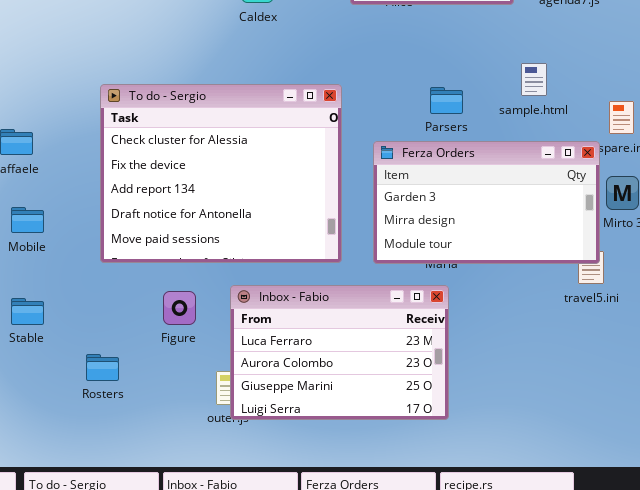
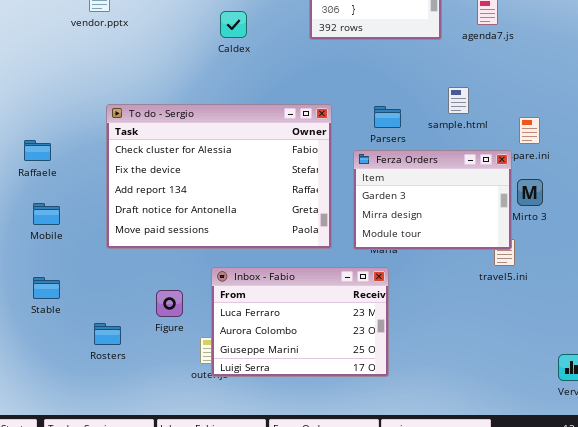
To do - Sergio: [100,84,342,263] -> [106,104,332,249], resized
Ferza Orders: [373,141,600,264] -> [353,150,512,250], resized
Figure: [163,291,196,325] -> [156,290,183,317], moved

